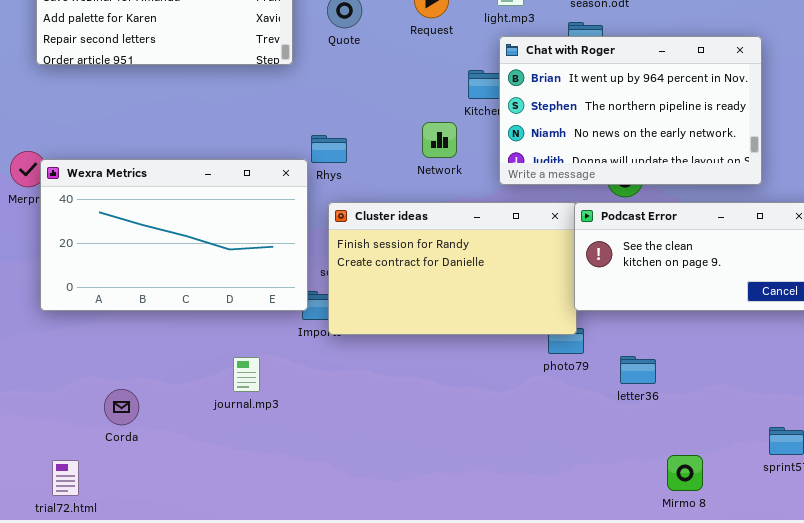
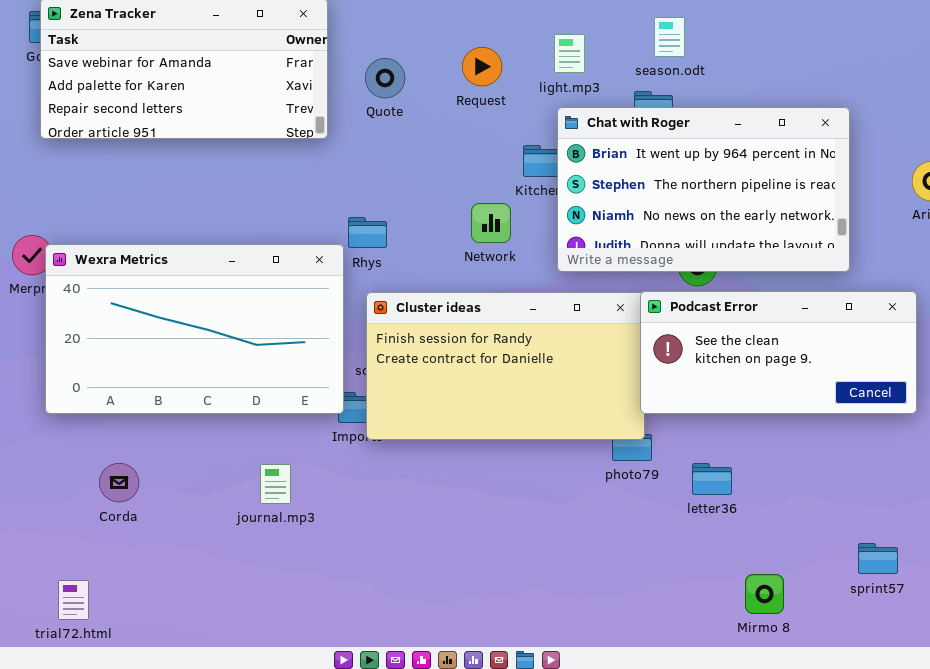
Corda: [104,389,139,425] -> [99,463,139,502], moved

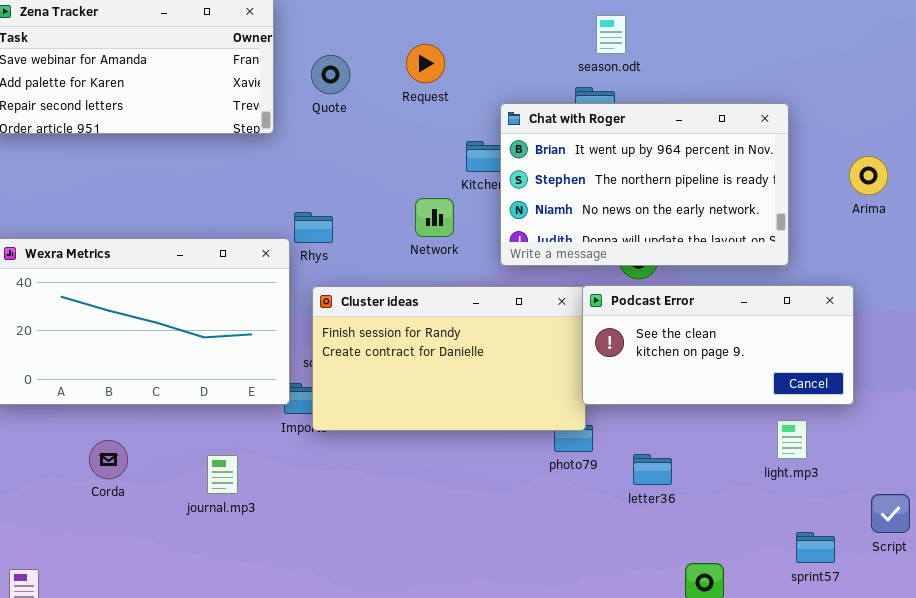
light.mp3: [554,34,585,73] -> [777,420,807,459], moved
Corda: [99,463,139,502] -> [89,440,128,479], moved

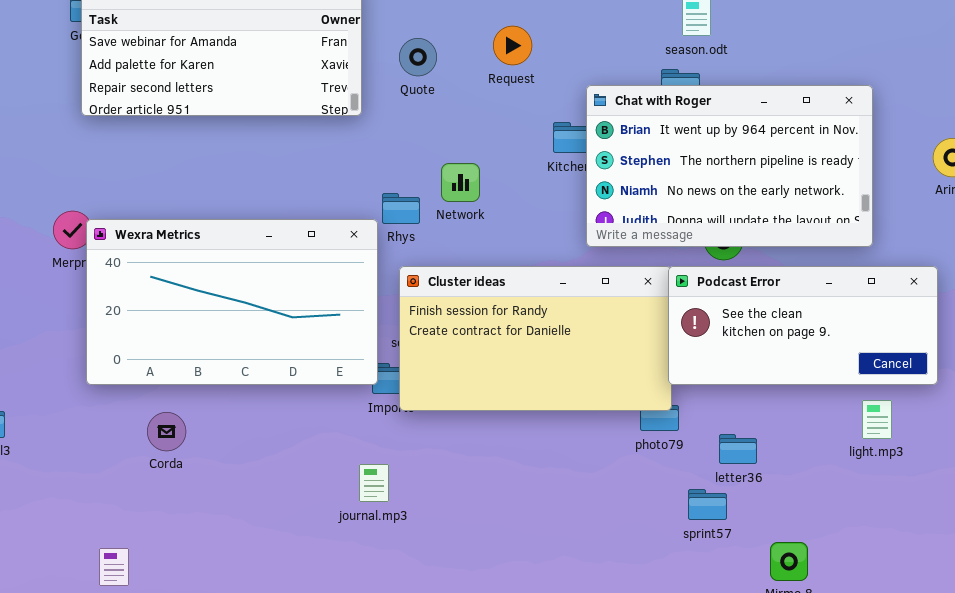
Network: [415,198,454,237] -> [441,163,480,202], moved
Corda: [89,440,128,479] -> [147,412,186,451], moved
journal.mp3: [207,455,238,494] -> [359,464,389,502], moved
sprint57: [796,532,835,563] -> [688,489,727,520], moved

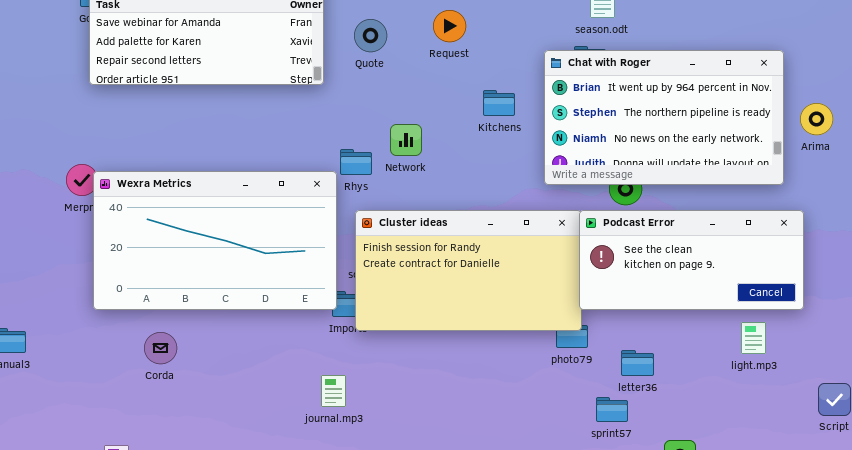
Chat with Roger: [586,85,873,247] -> [544,50,784,185], moved

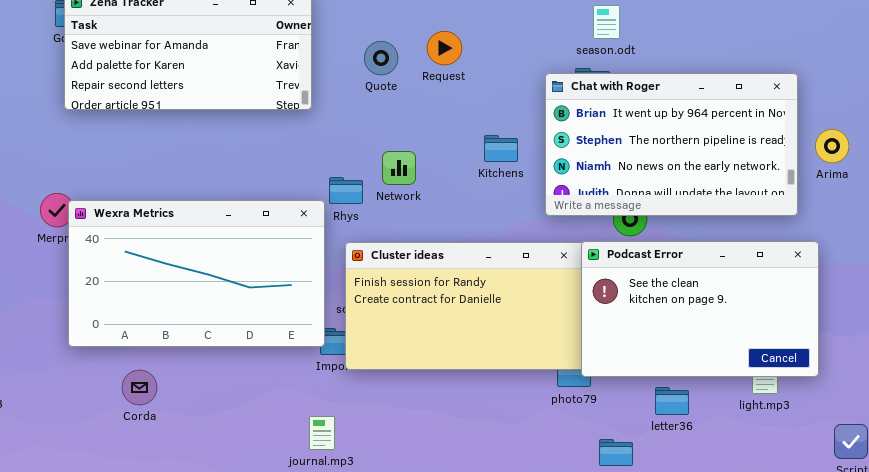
Quote: [354,19,387,52] -> [364,41,398,75], moved
Kitchens: [483,90,515,116] -> [484,135,518,162], moved
Podcast Error: [579,210,804,310] -> [581,241,819,377], resized
letter36: [621,350,654,376] -> [655,387,689,415], moved

